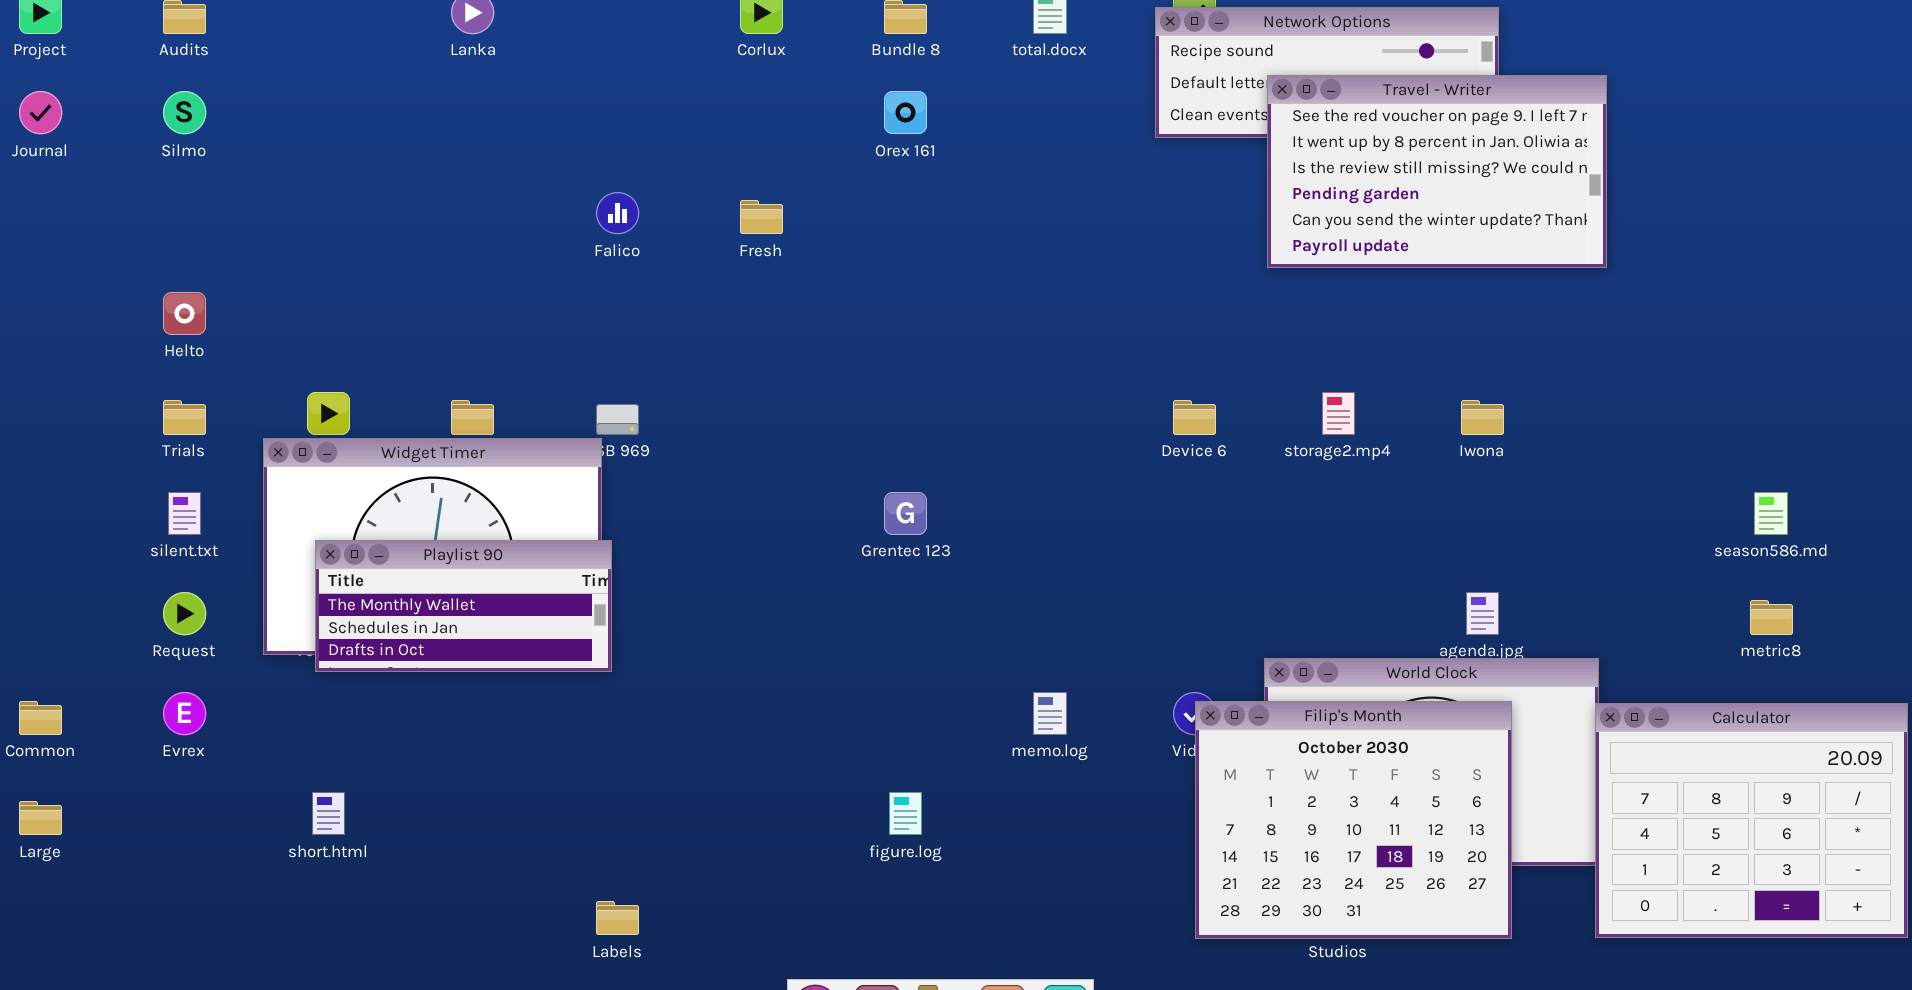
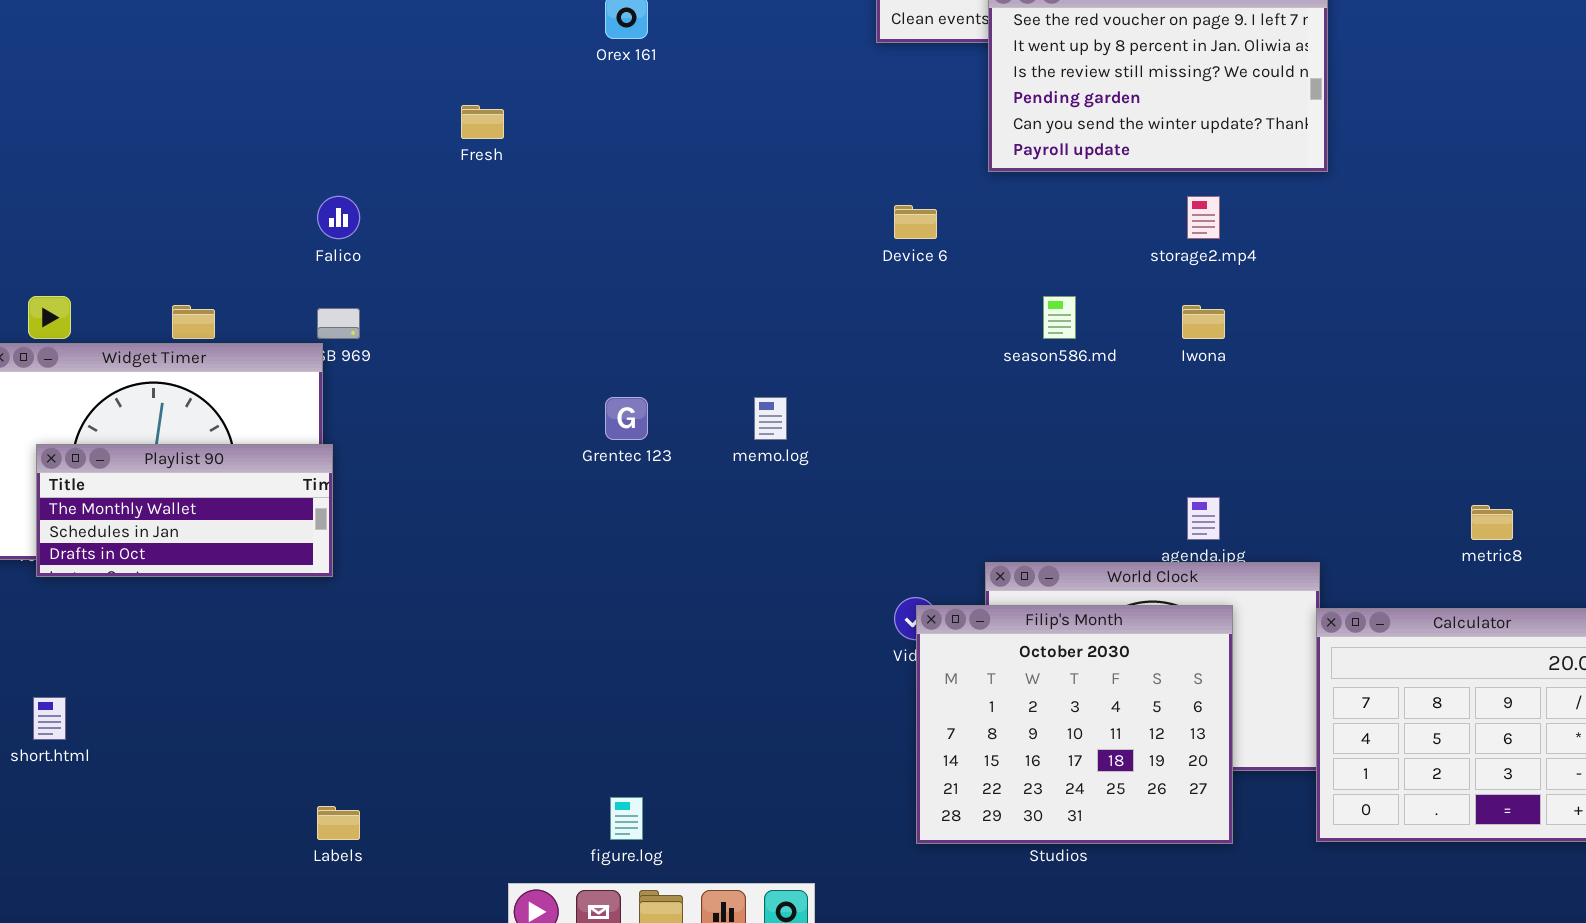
Falico: [596,192,639,234] -> [317,196,360,239], moved
storage2.mp4: [1322,392,1355,435] -> [1187,196,1220,239], moved
Device 6: [1173,400,1216,435] -> [894,205,937,239], moved
season586.md: [1754,492,1788,535] -> [1043,296,1076,339], moved
memo.log: [1033,692,1067,735] -> [754,397,787,440], moved
figure.log: [889,792,922,835] -> [610,797,643,840], moved

